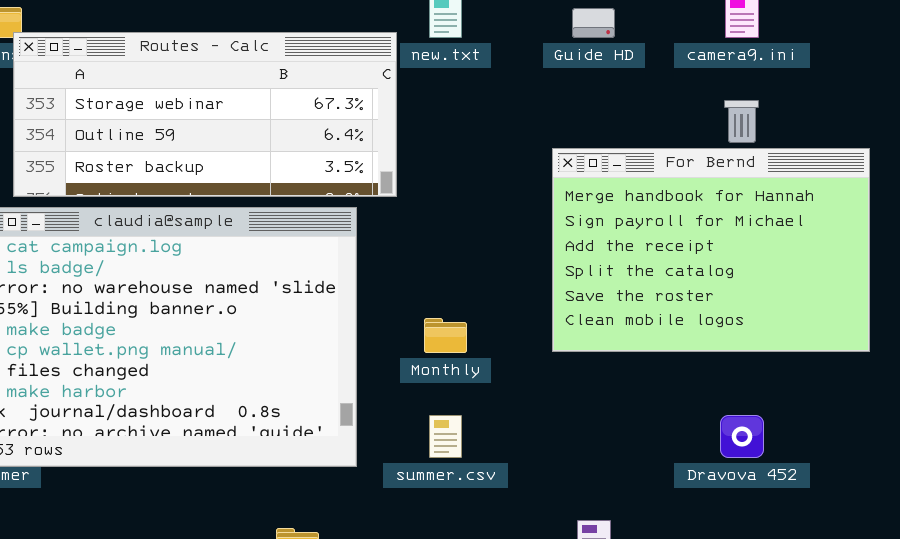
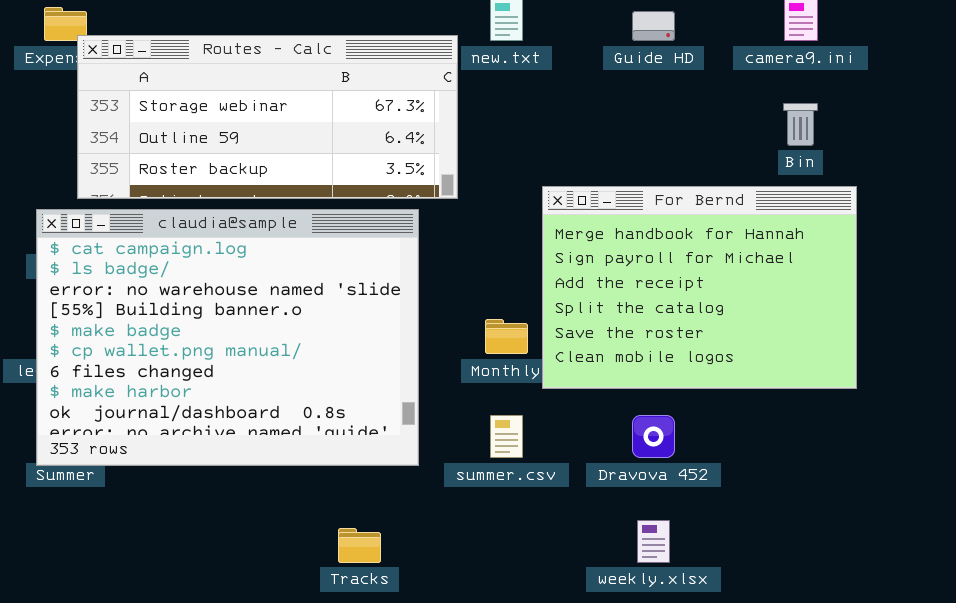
For Bernd: [552,148,870,352] -> [542,186,857,389], moved
Dravova 452: [720,415,764,458] -> [632,415,675,458], moved

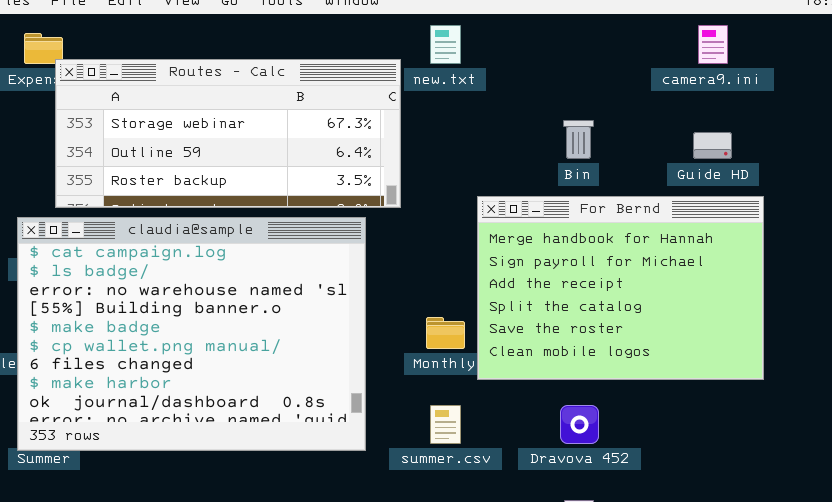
Guide HD: [632,11,675,41] -> [693,132,732,159], moved
Bin: [783,103,818,146] -> [563,120,594,159], moved

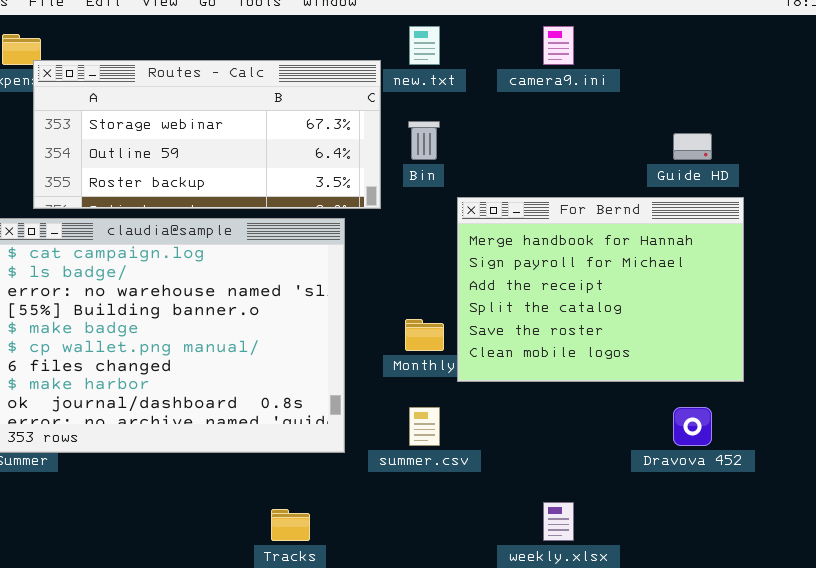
camera9.ini: [698,25,728,64] -> [543,26,574,65], moved
Bin: [563,120,594,159] -> [408,121,440,160], moved
Dravova 452: [560,405,599,444] -> [673,407,712,446], moved

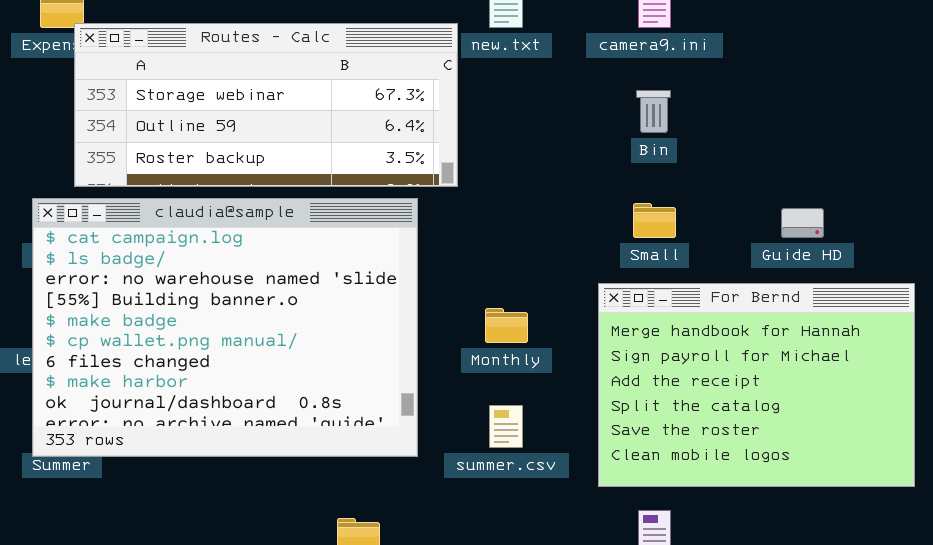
Bin: [408,121,440,160] -> [636,90,671,133], moved
Guide HD: [673,133,712,160] -> [781,208,824,238], moved
For Bernd: [457,197,744,382] -> [598,283,915,487], moved

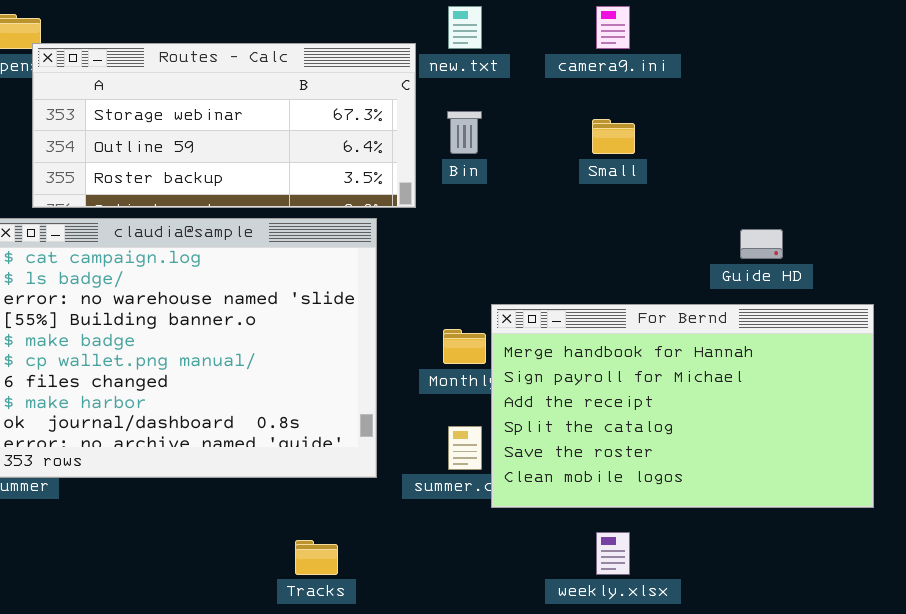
Bin: [636,90,671,133] -> [447,111,482,154], moved
Small: [633,203,676,238] -> [592,119,635,154], moved
For Bernd: [598,283,915,487] -> [491,304,874,508], resized

